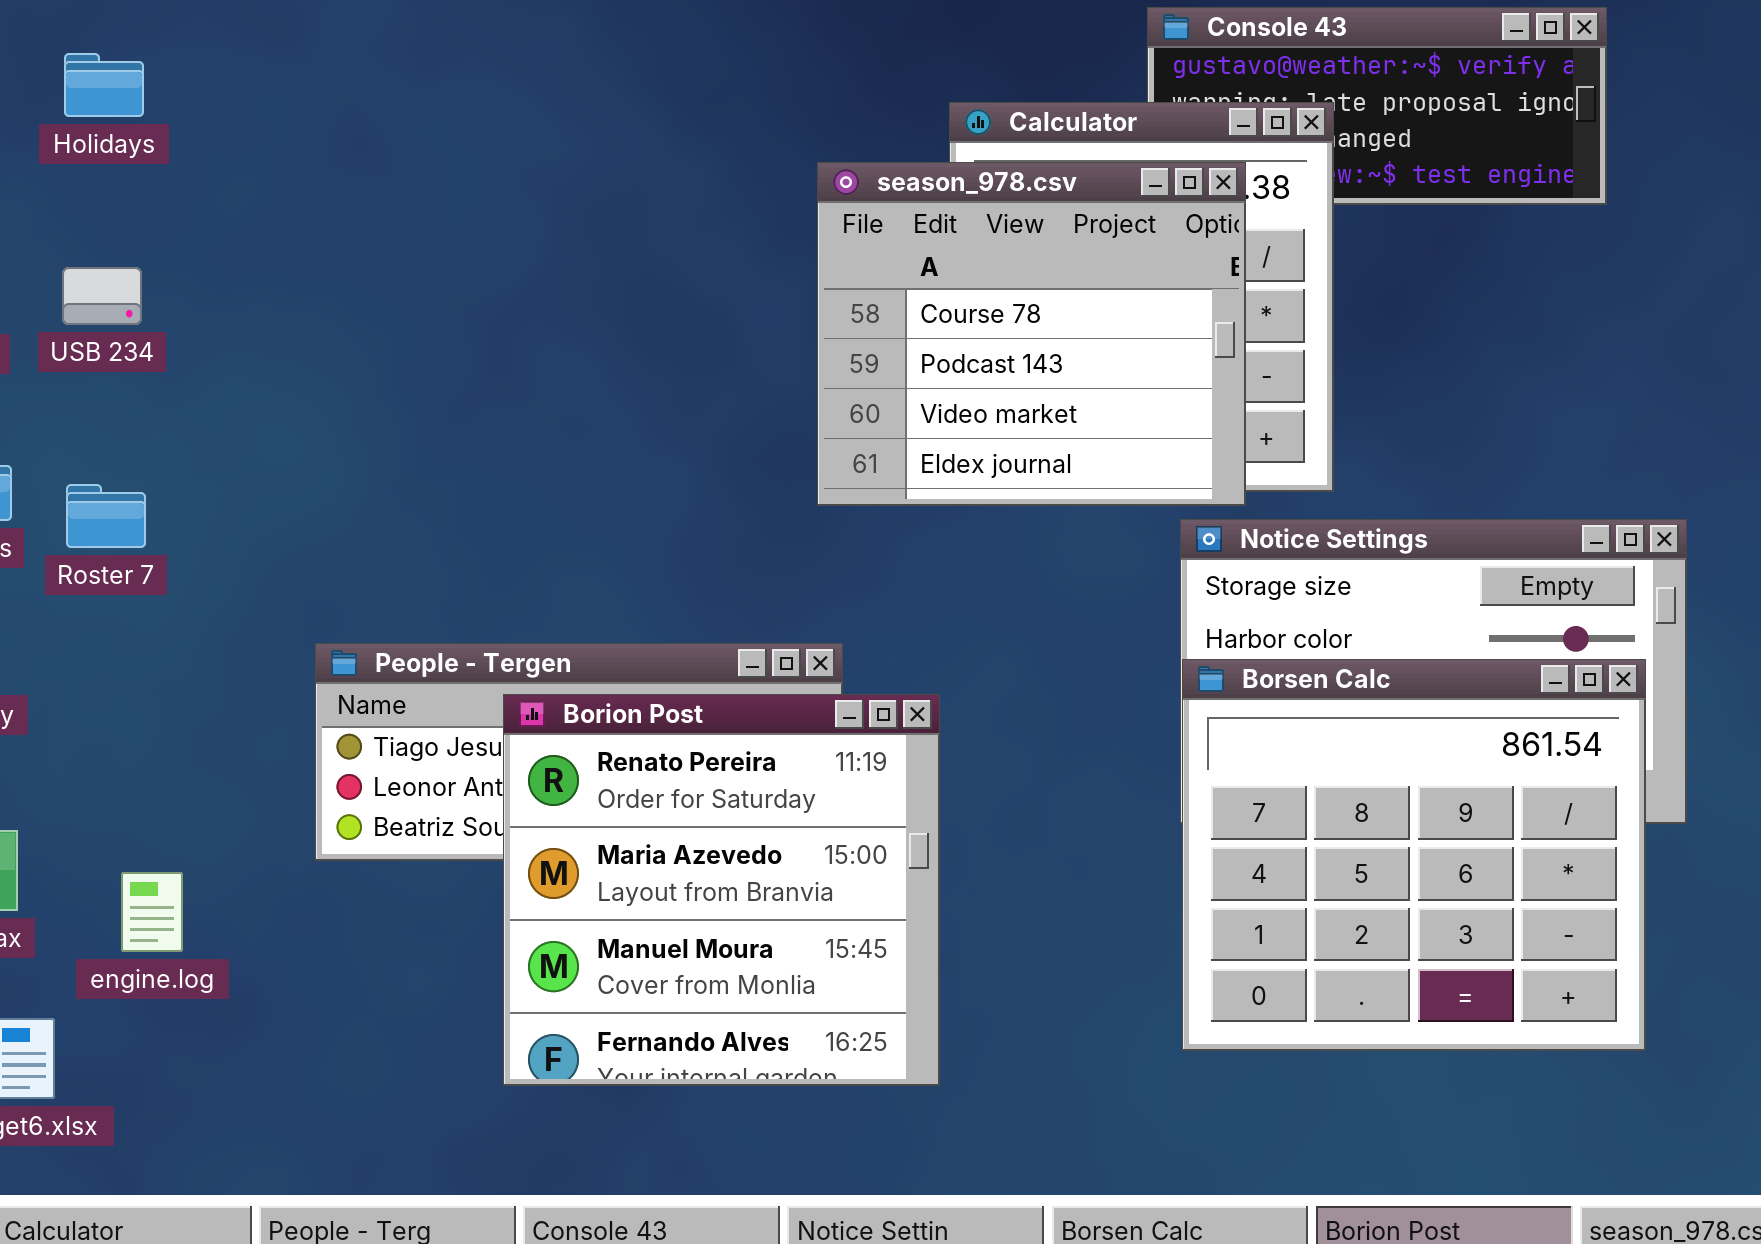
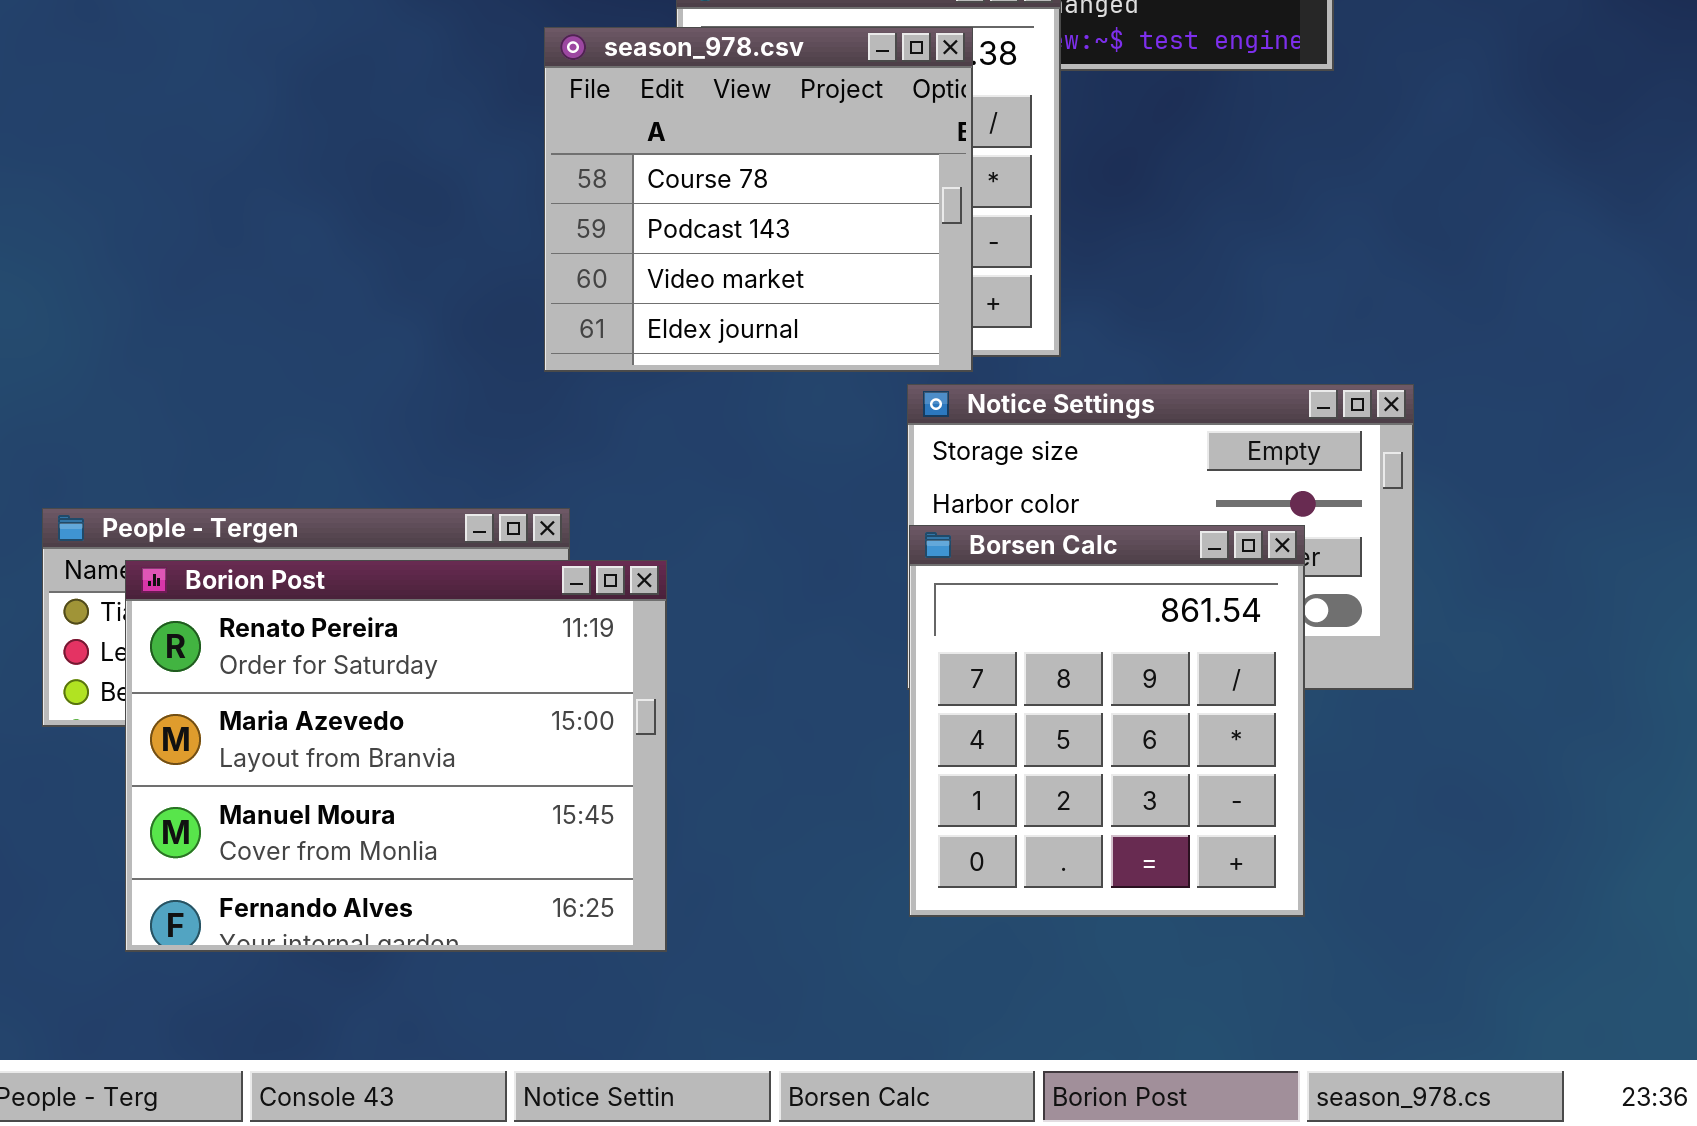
Borsen Calc: [1182,659,1646,1051] -> [909,525,1305,917], resized
Borion Post: [503,694,940,1086] -> [125,560,667,952], resized

